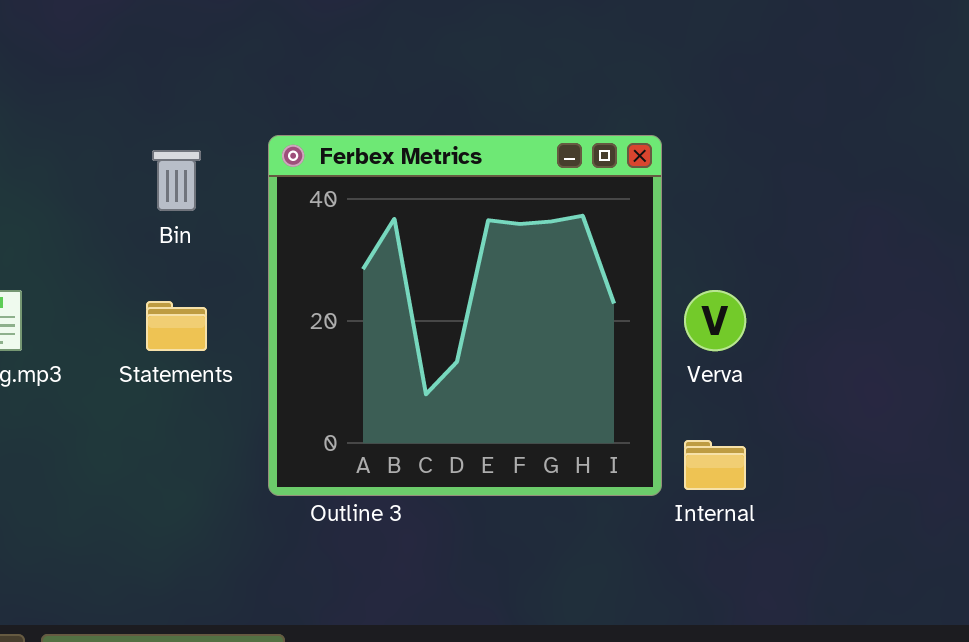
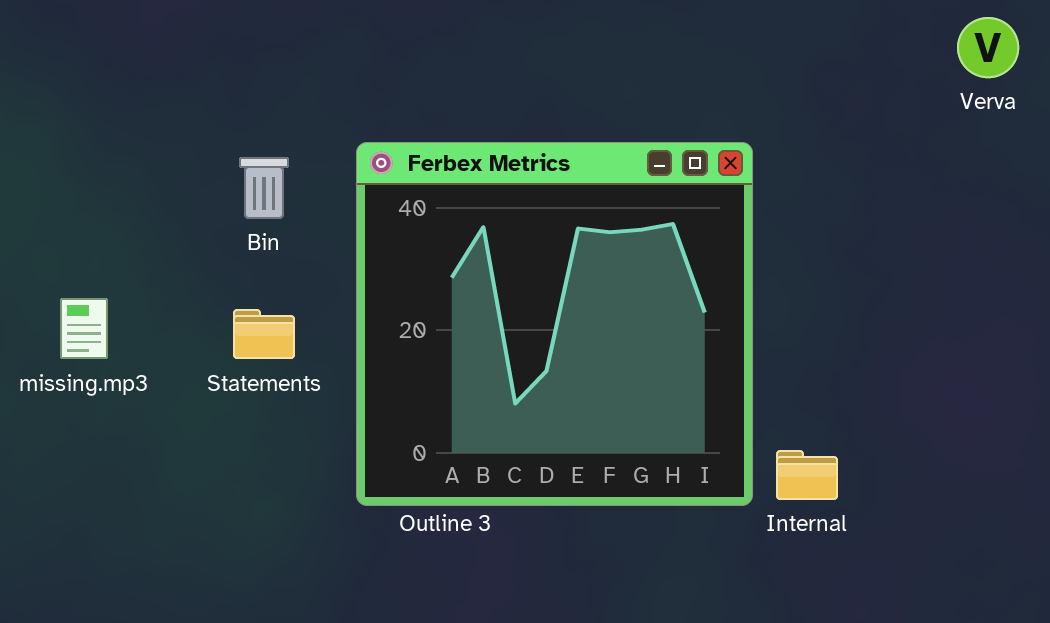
Verva: [684,290,746,351] -> [957,17,1019,78], moved

